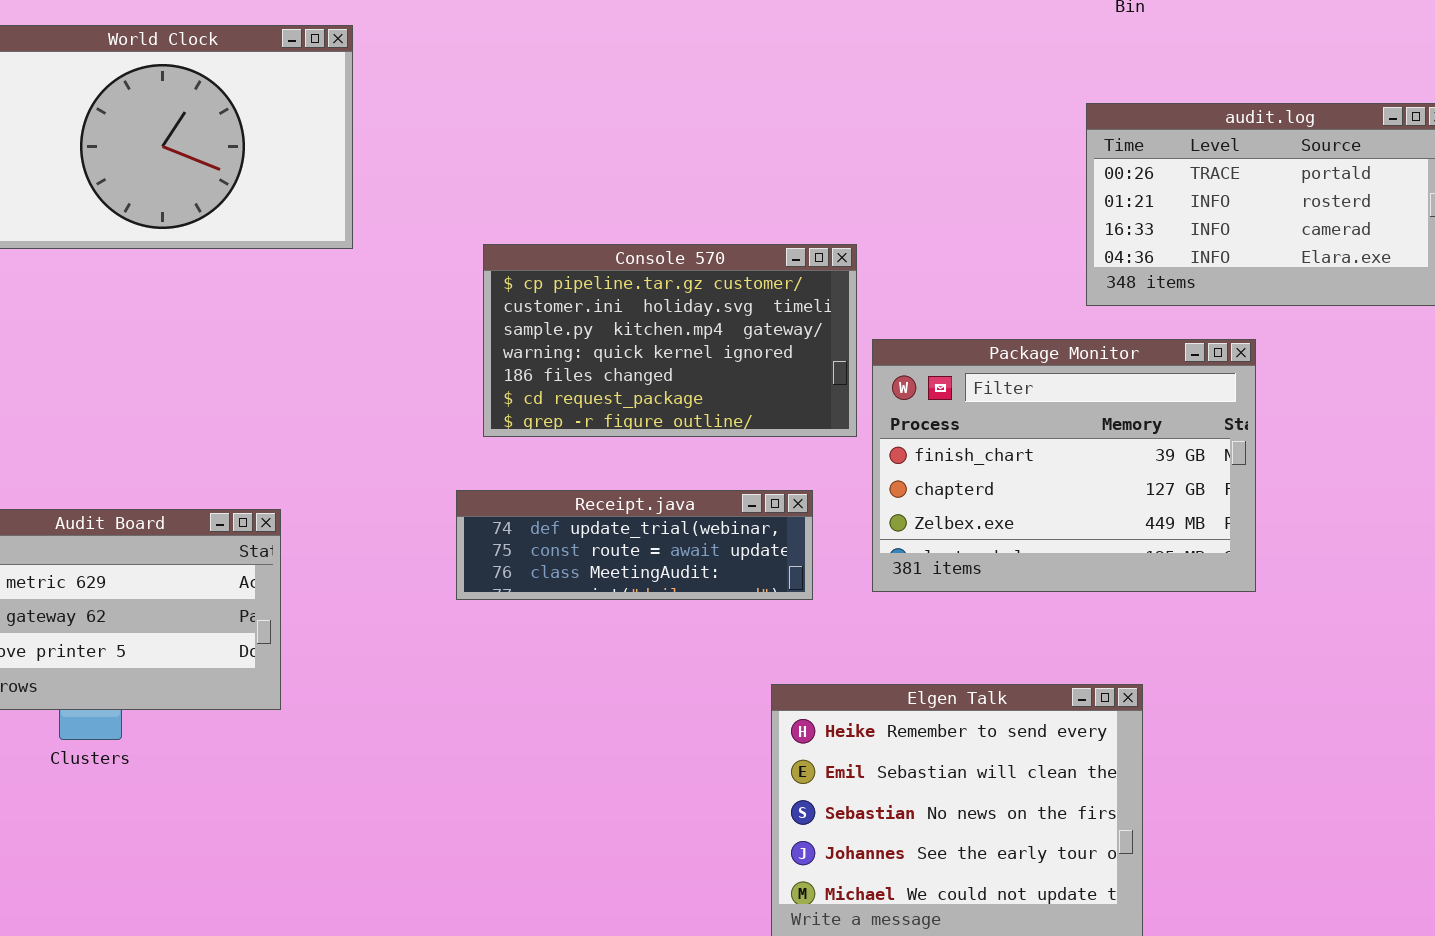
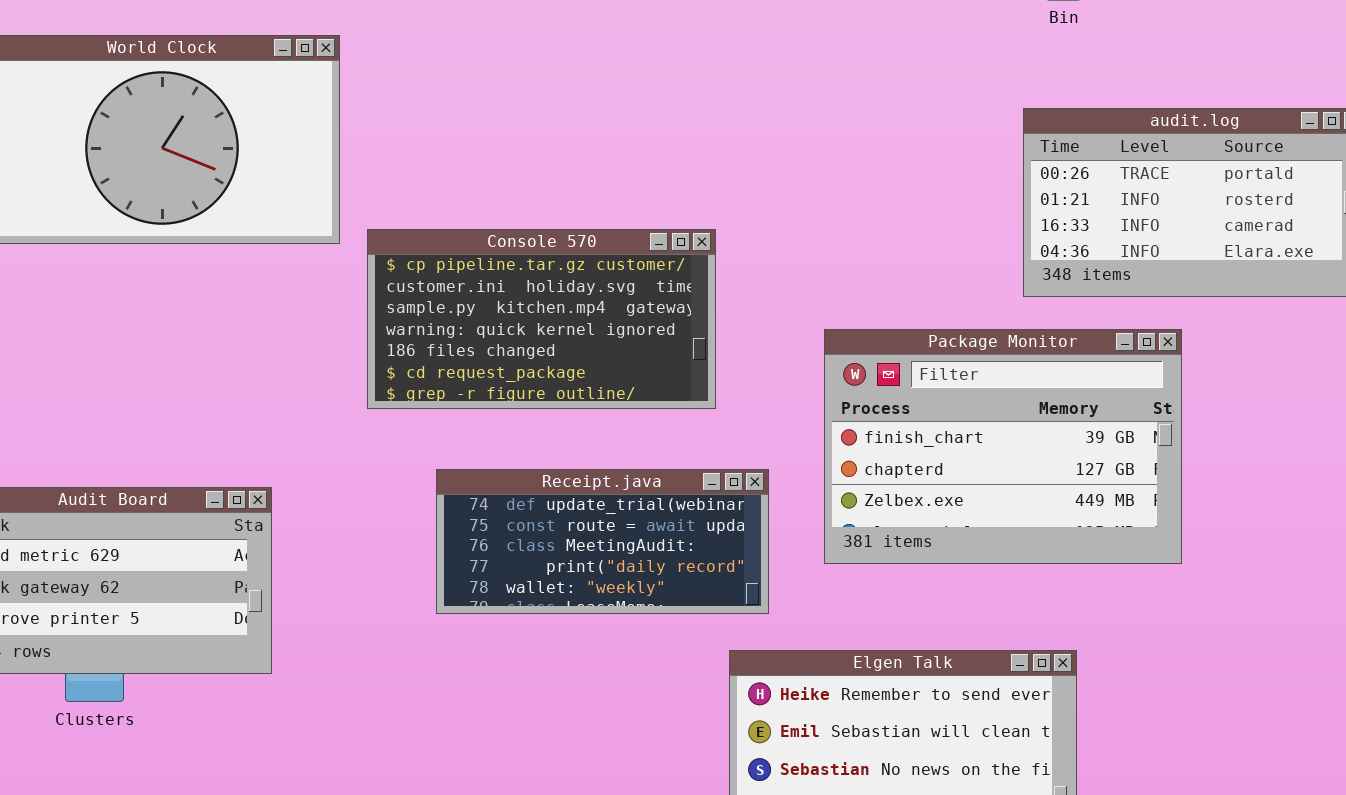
Console 570: [483,244,857,437] -> [367,229,716,409], moved
Receipt.java: [456,490,813,600] -> [436,469,769,614], resized

